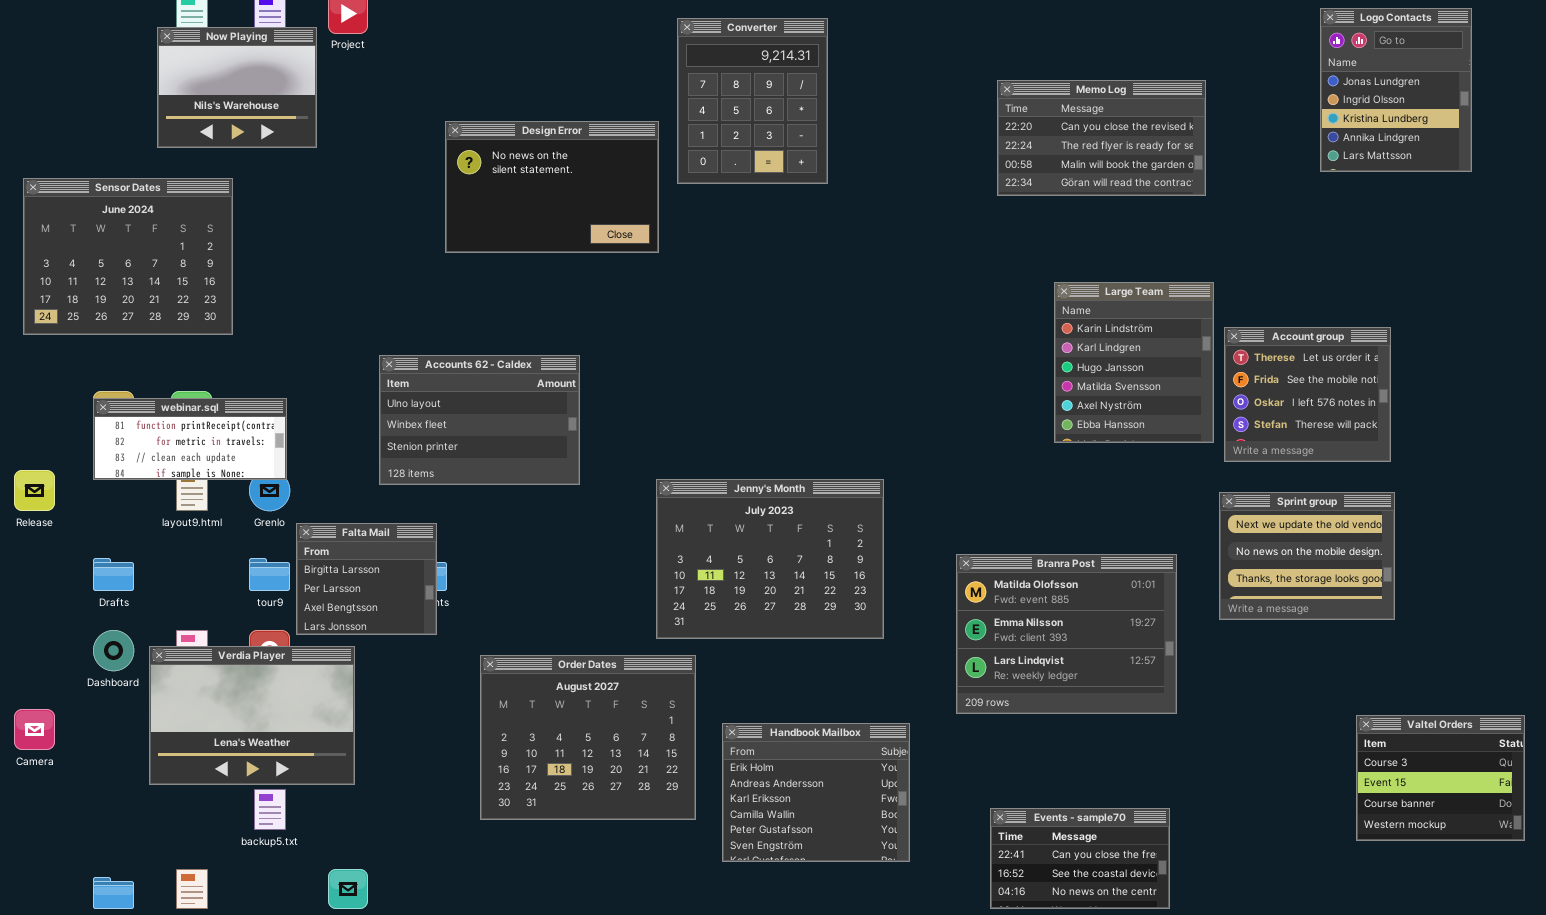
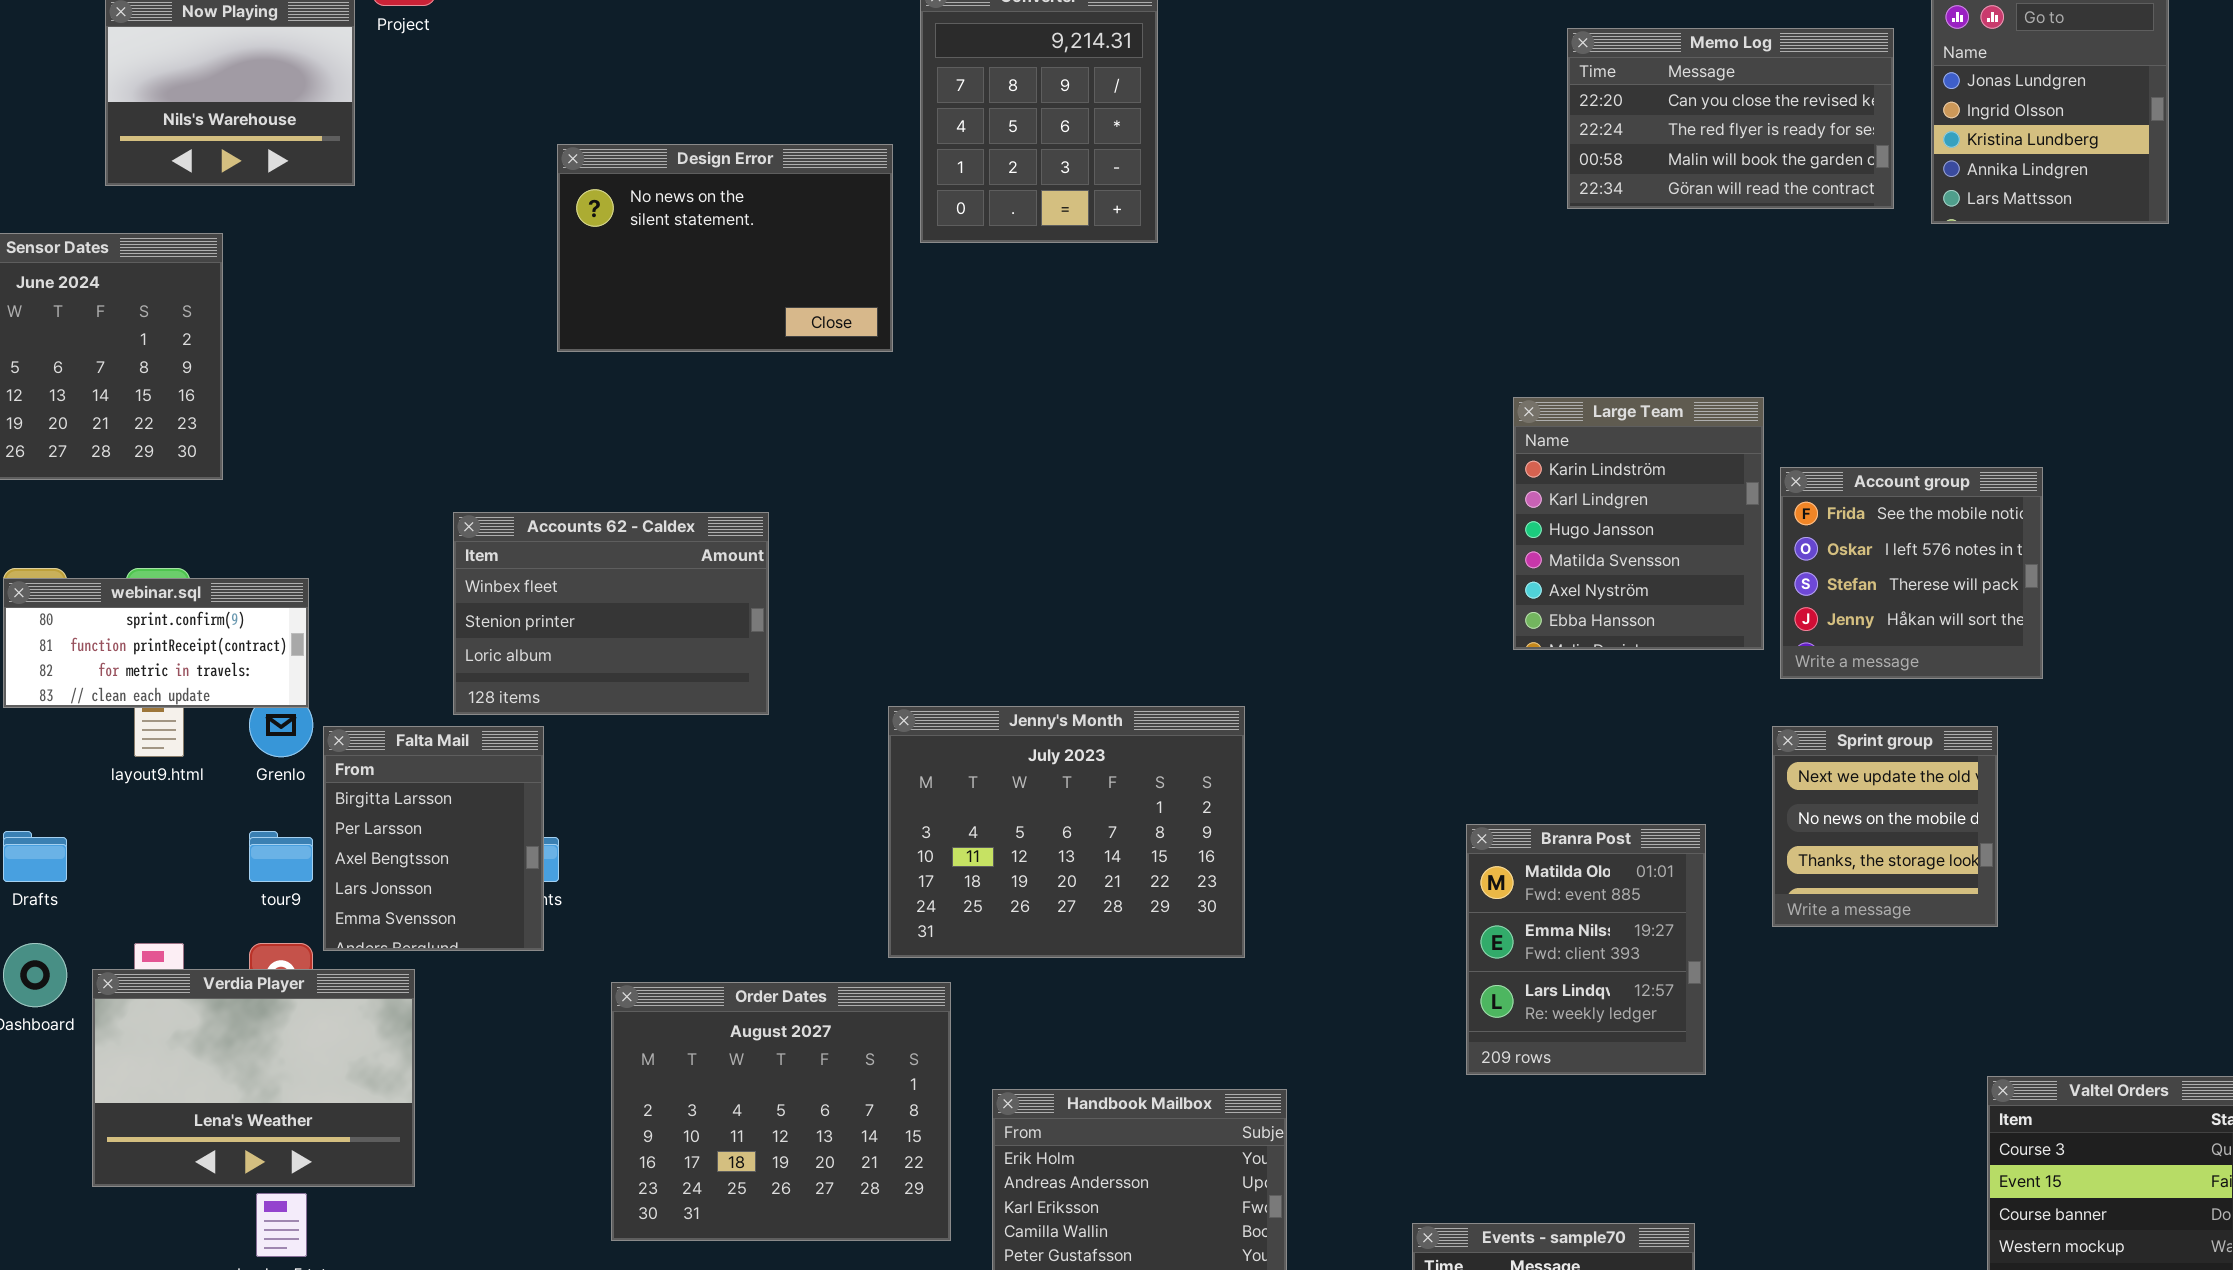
Memo Log: [997,80,1206,196] -> [1567,28,1894,209], moved
Account group: [1224,327,1391,462] -> [1780,467,2043,679], scrolled down 1 row
Accounts 62 - Caldex: [379,355,580,485] -> [453,512,769,715], scrolled down 1 row
webinar.sql: [93,398,287,480] -> [3,578,309,708], scrolled up 1 row
Sprint group: [1219,492,1395,620] -> [1772,726,1998,927], resized
Falta Mail: [296,523,437,635] -> [323,726,544,951], resized
Branra Post: [956,554,1177,714] -> [1466,824,1706,1075], resized

